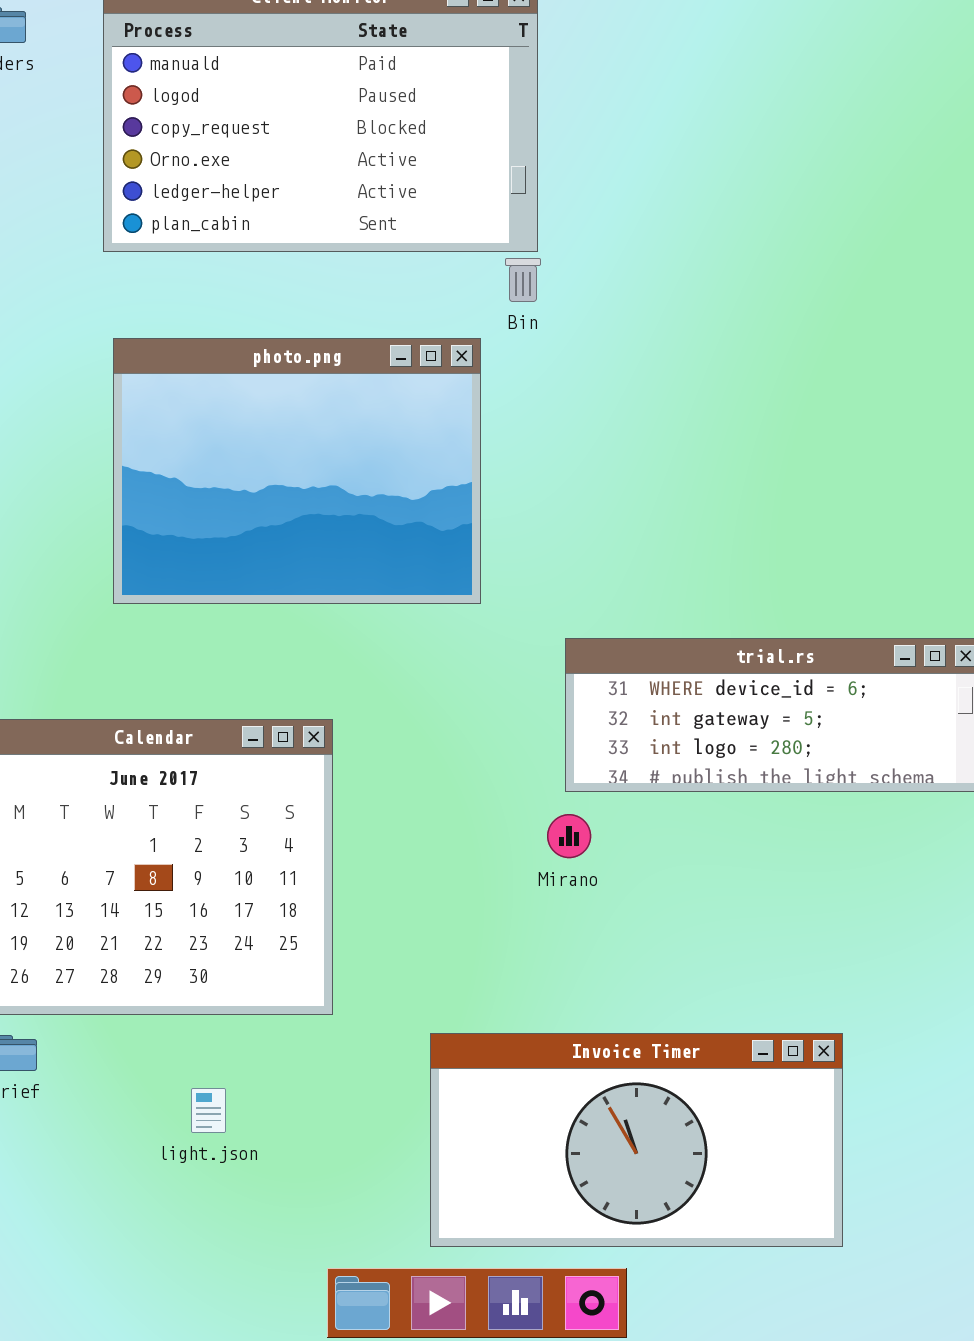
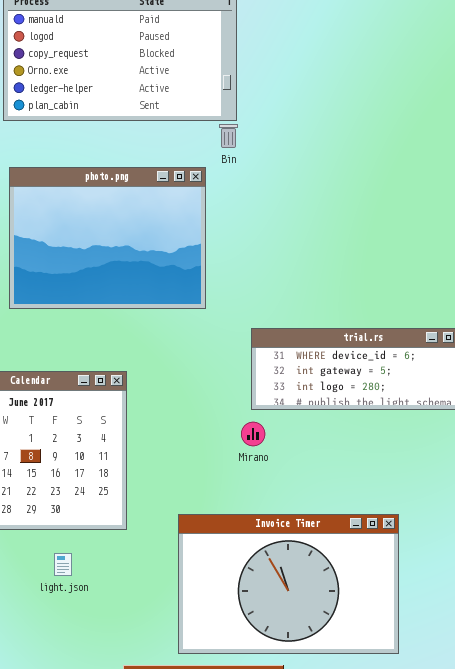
Invoice Timer: [430,1033,843,1247] -> [178,514,399,654], resized
light.json: [191,1088,226,1133] -> [54,553,72,576], moved

